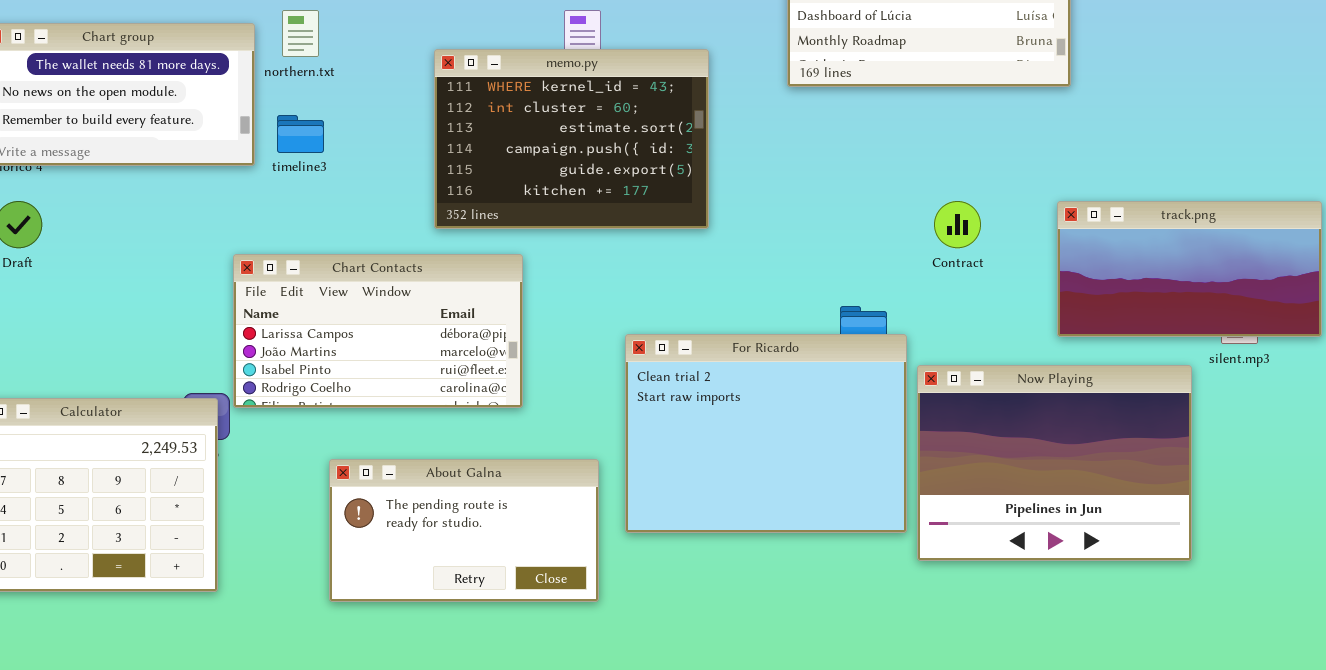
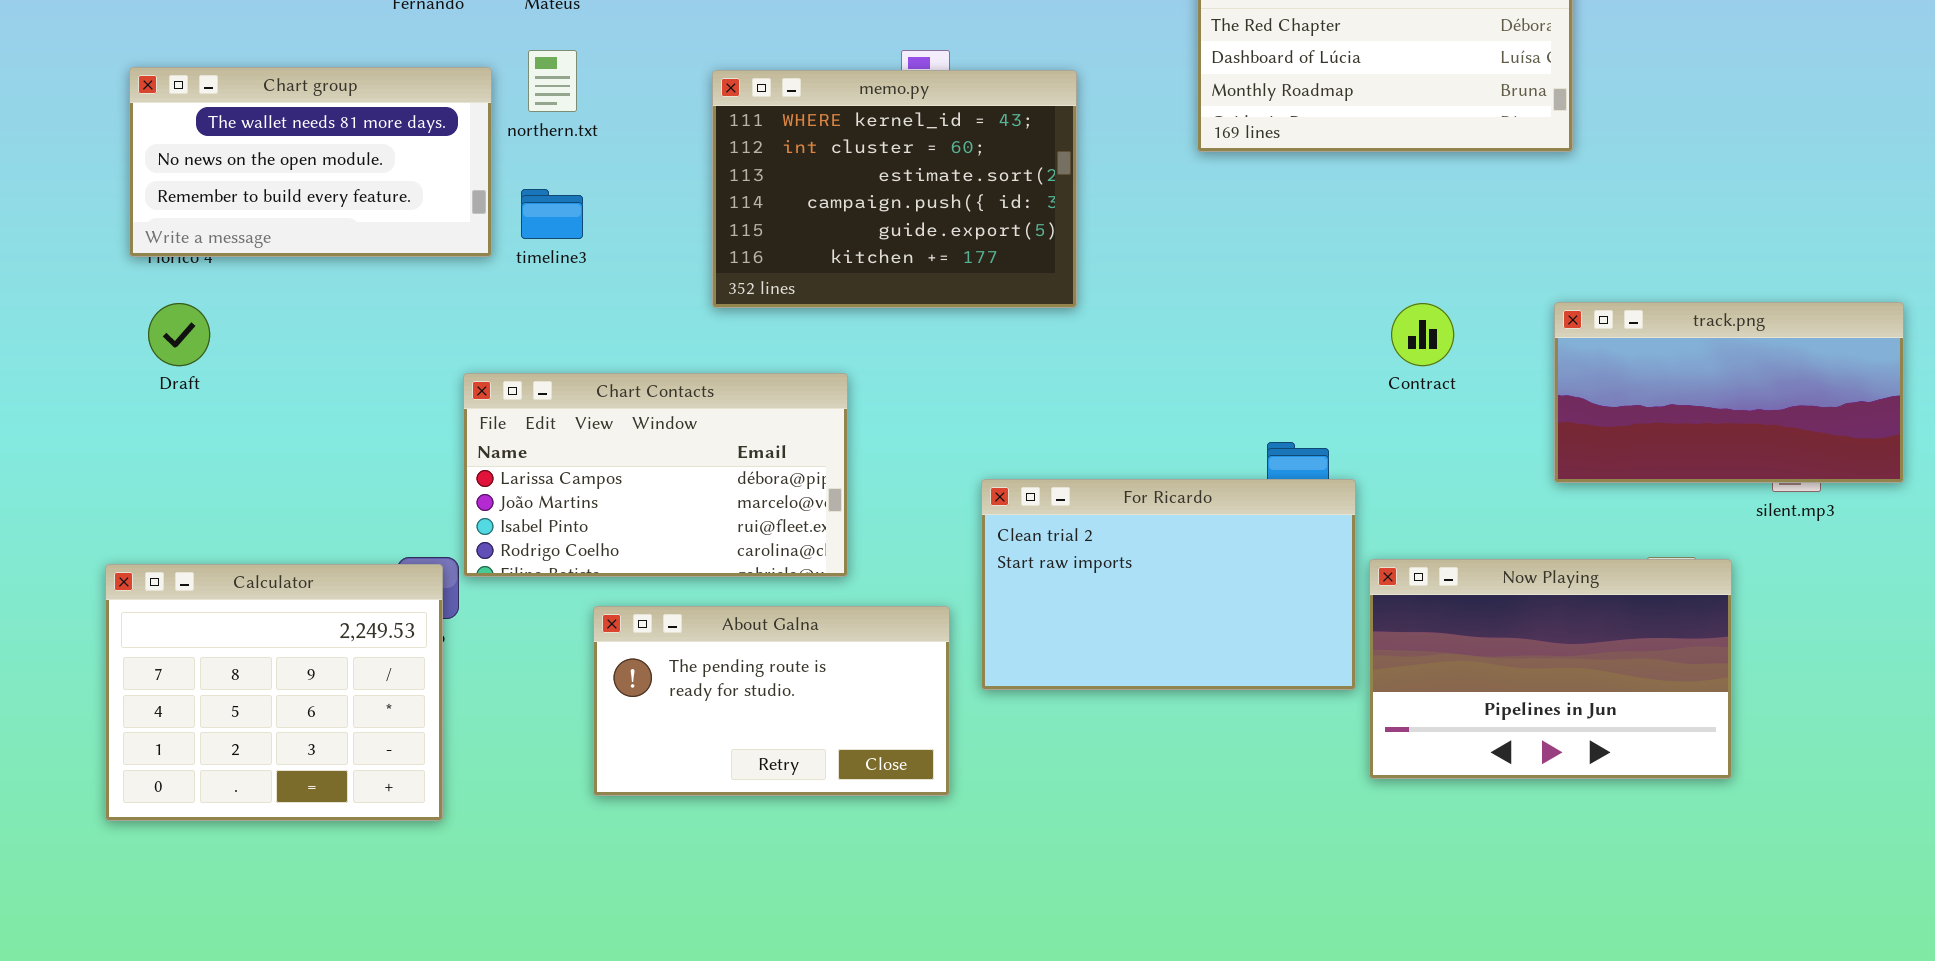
memo.py: [434,49,709,229] -> [712,70,1077,308], moved
For Ricardo: [625,334,907,533] -> [981,479,1356,690], resized
Now Playing: [917,365,1192,561] -> [1369,559,1732,779], resized
About Galna: [329,459,599,602] -> [593,606,950,796], moved

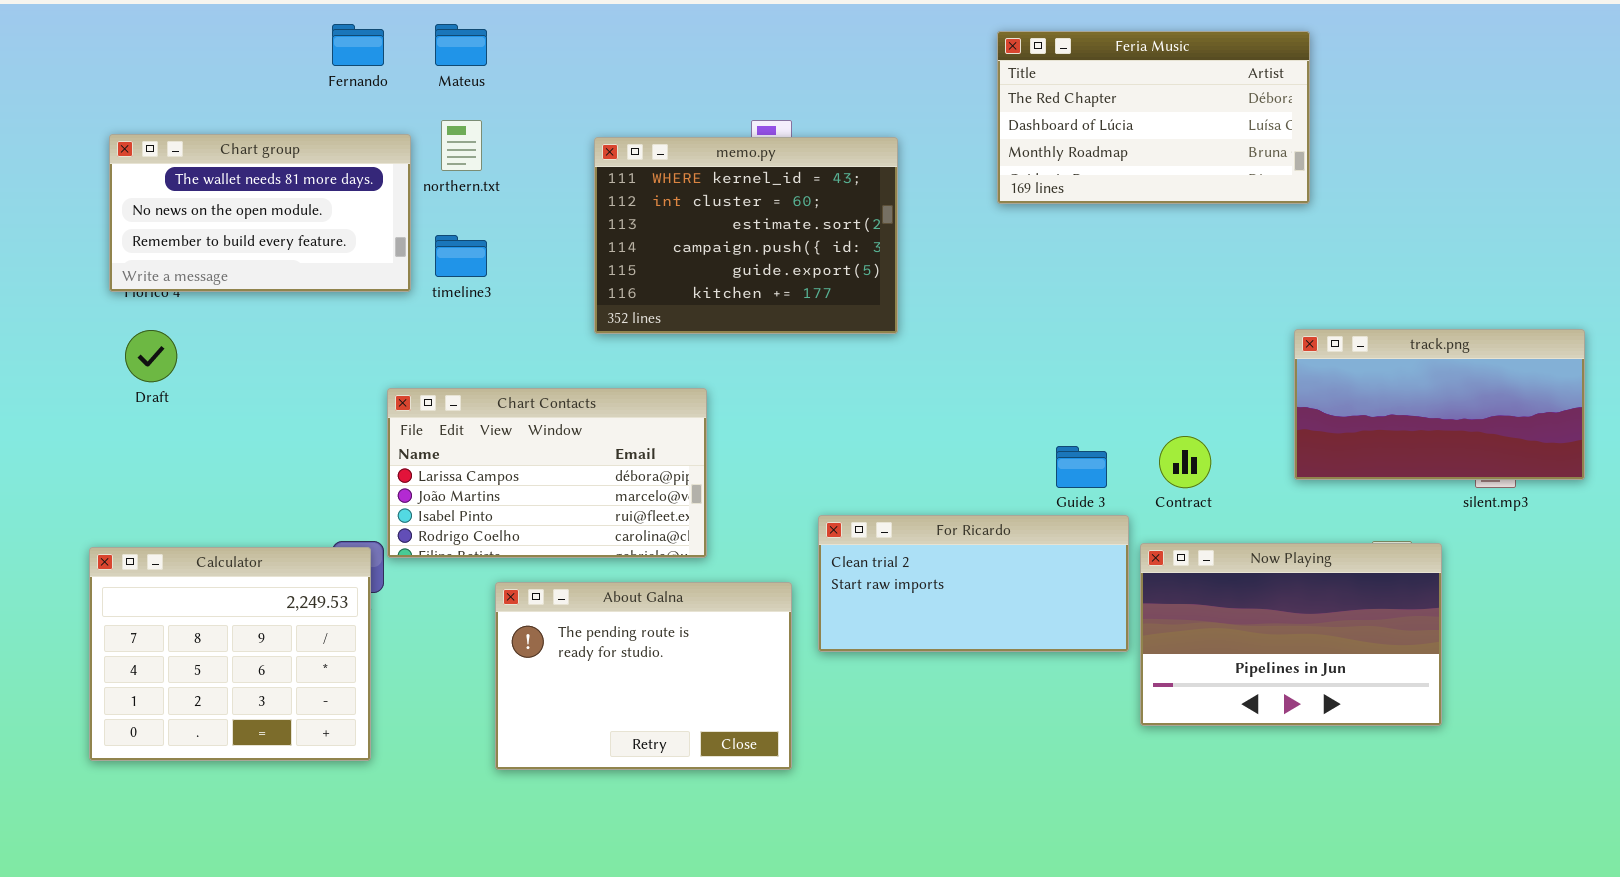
Contract: [1391,303,1454,366] -> [1159,436,1211,488], moved
For Ricardo: [981,479,1356,690] -> [818,515,1129,652], resized
About Galna: [593,606,950,796] -> [495,582,792,770], resized

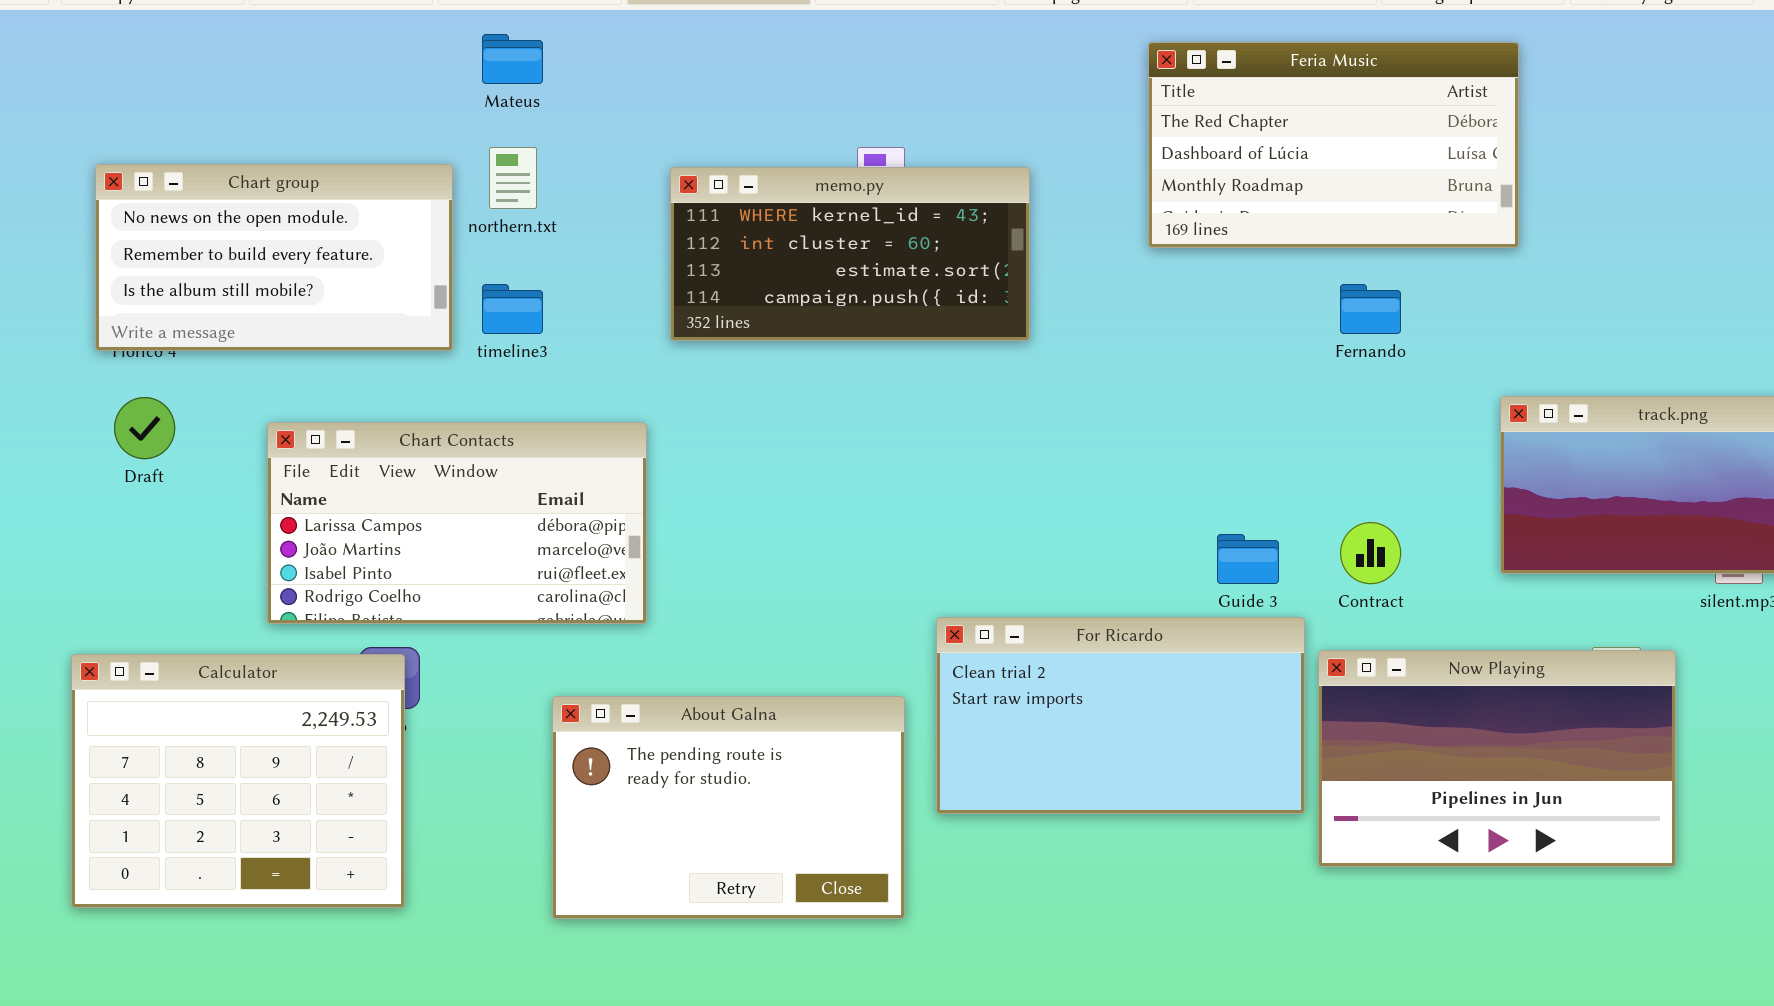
Fernando: [332,24,384,66] -> [1340,284,1401,334], moved
Chart group: [109,134,411,292] -> [95,164,453,351], scrolled down 1 row
memo.py: [594,137,898,334] -> [670,167,1030,341], resized
Chart Contacts: [387,388,707,558] -> [267,422,647,624], moved
For Ricardo: [818,515,1129,652] -> [936,617,1305,814], resized

